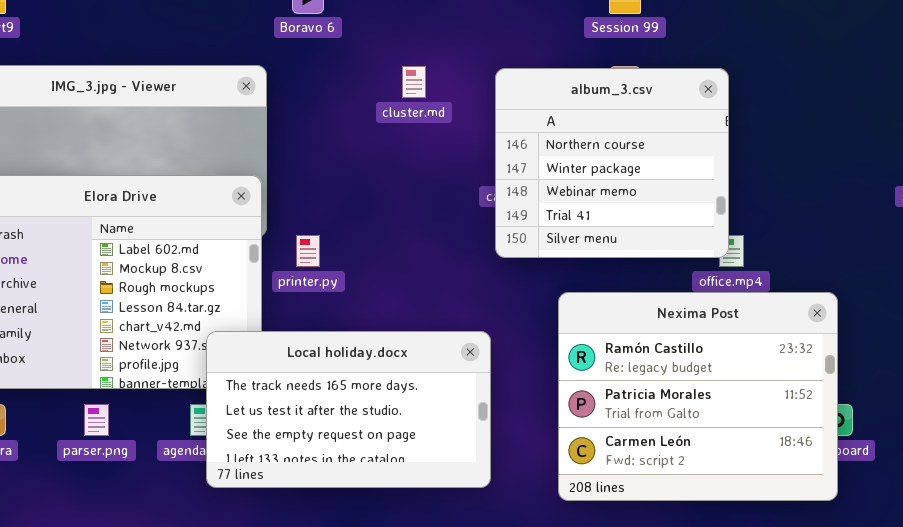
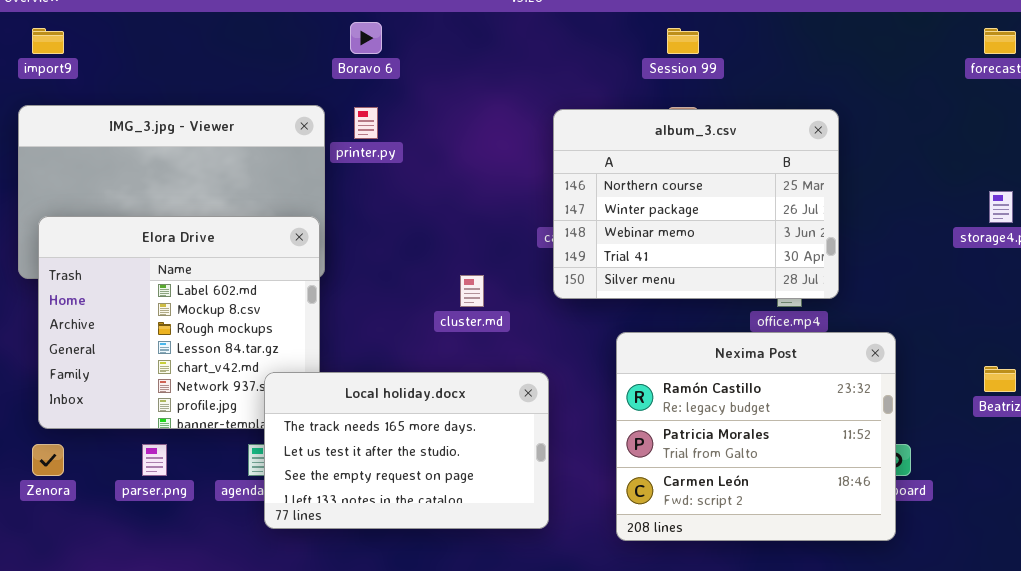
cluster.md: [402,66,426,98] -> [460,275,484,307], moved
album_3.csv: [495,68,729,258] -> [553,109,839,299], resized
printer.py: [296,235,320,267] -> [354,107,378,139], moved

